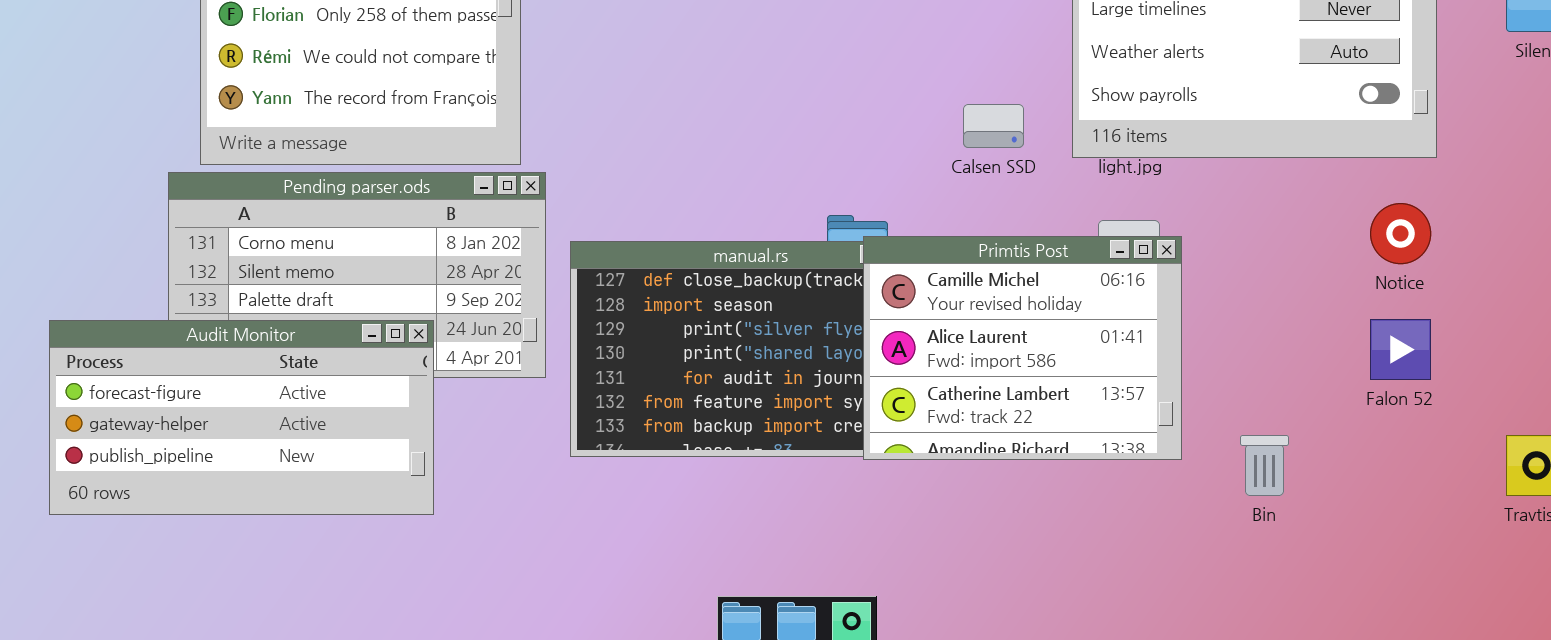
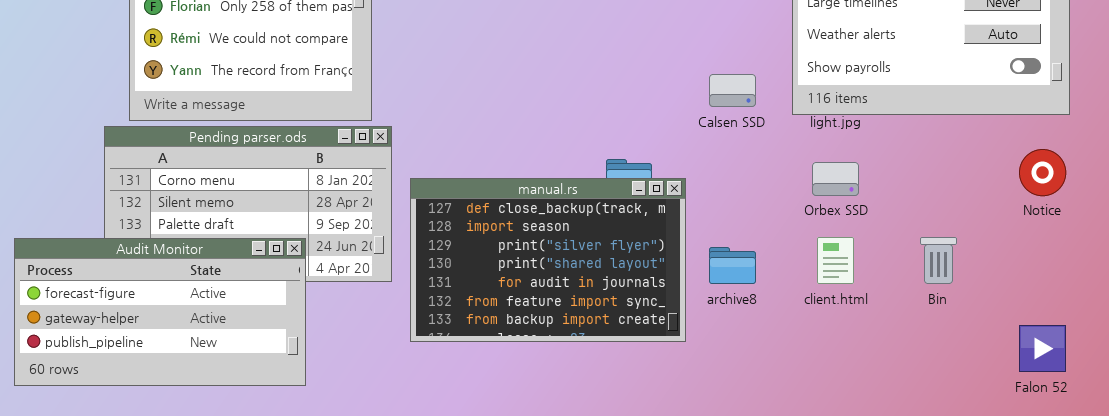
Primtis Post: [863,236,1182,460] -> none, closed
Falon 52: [1370,319,1431,380] -> [1019,325,1066,372], moved
Bin: [1240,435,1289,496] -> [920,237,957,284], moved

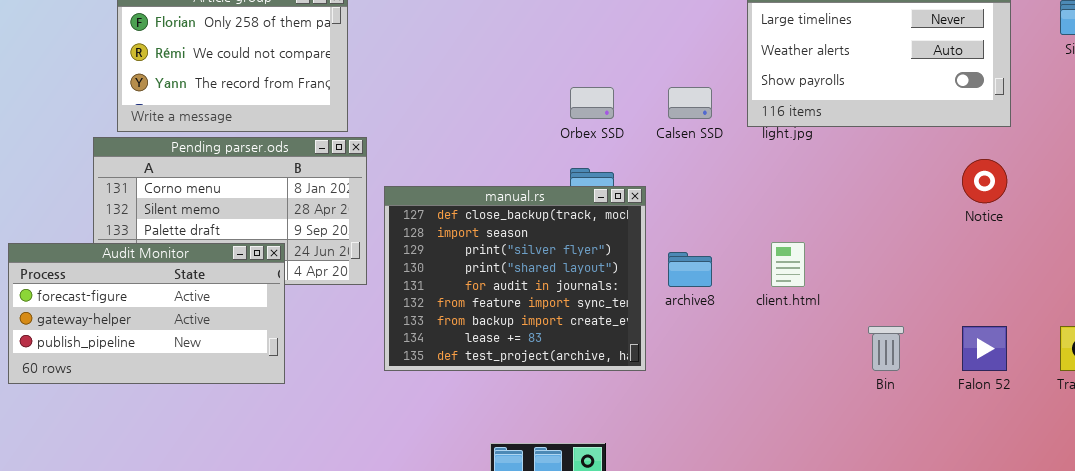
Orbex SSD: [812,162,859,196] -> [570,87,614,119], moved
manual.rs: [410,178,686,342] -> [384,186,646,371], resized
Bin: [920,237,957,284] -> [868,326,904,371], moved

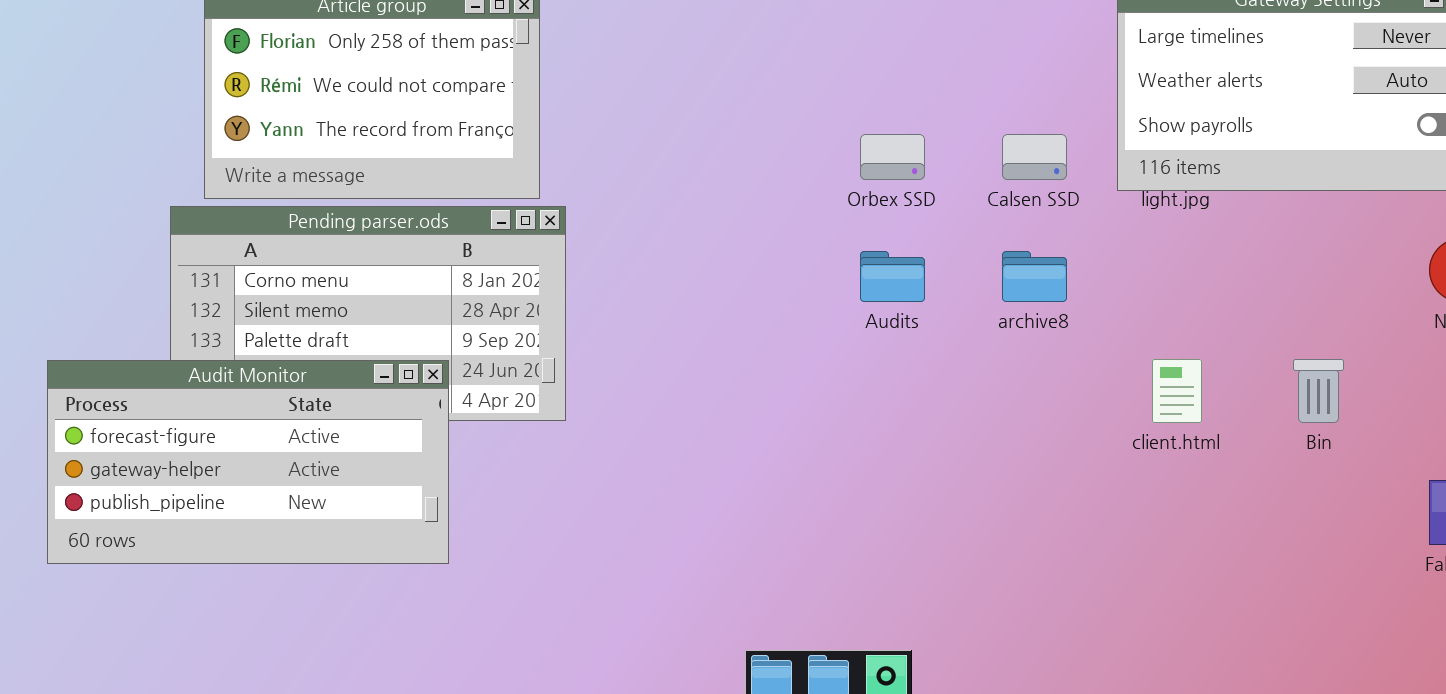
manual.rs: [384,186,646,371] -> none, closed
archive8: [668,252,712,287] -> [1002,251,1067,302], moved
Bin: [868,326,904,371] -> [1293,359,1344,423], moved

